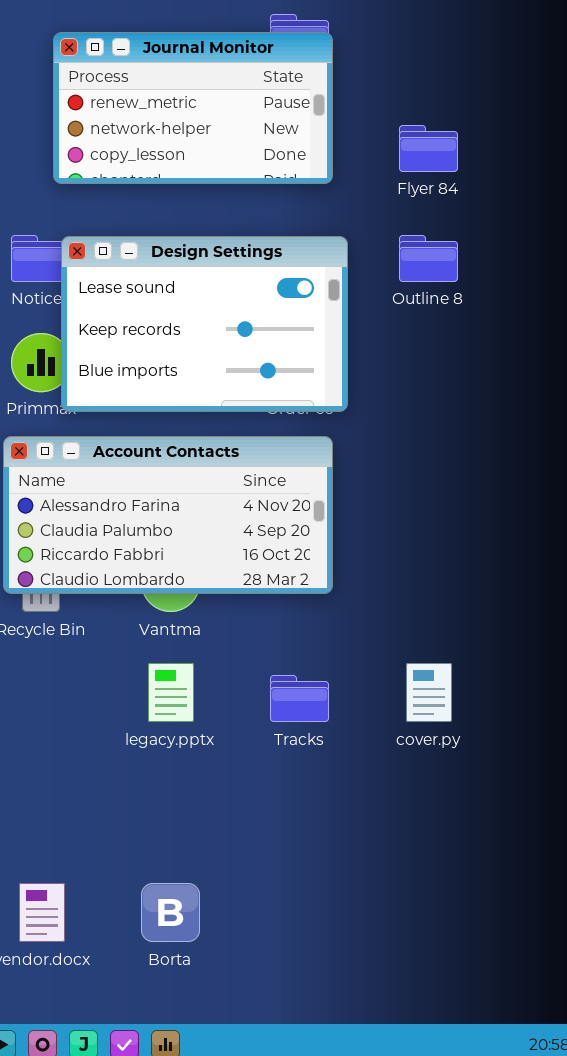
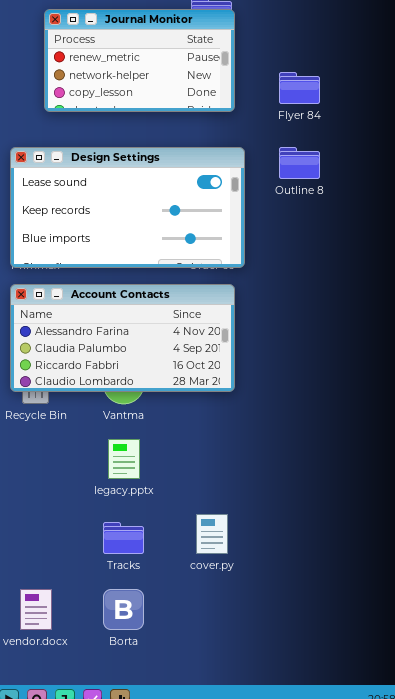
Design Settings: [61,236,348,412] -> [10,147,245,268], resized
cover.py: [406,663,452,722] -> [196,514,228,554], moved
Tracks: [270,675,329,722] -> [103,522,144,554], moved

